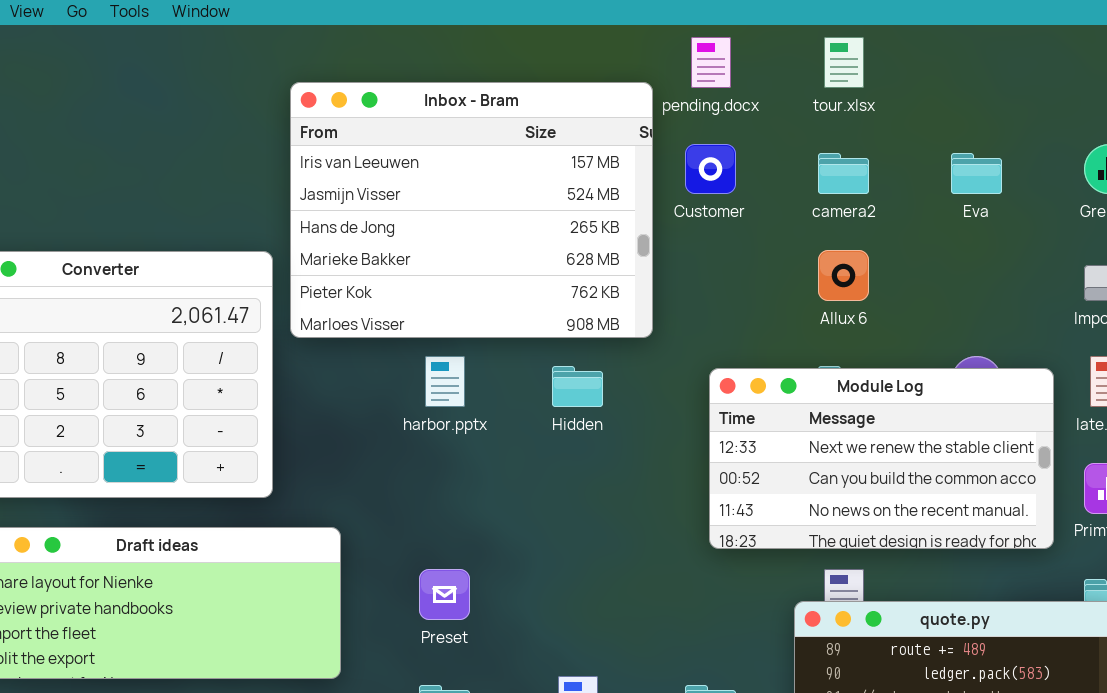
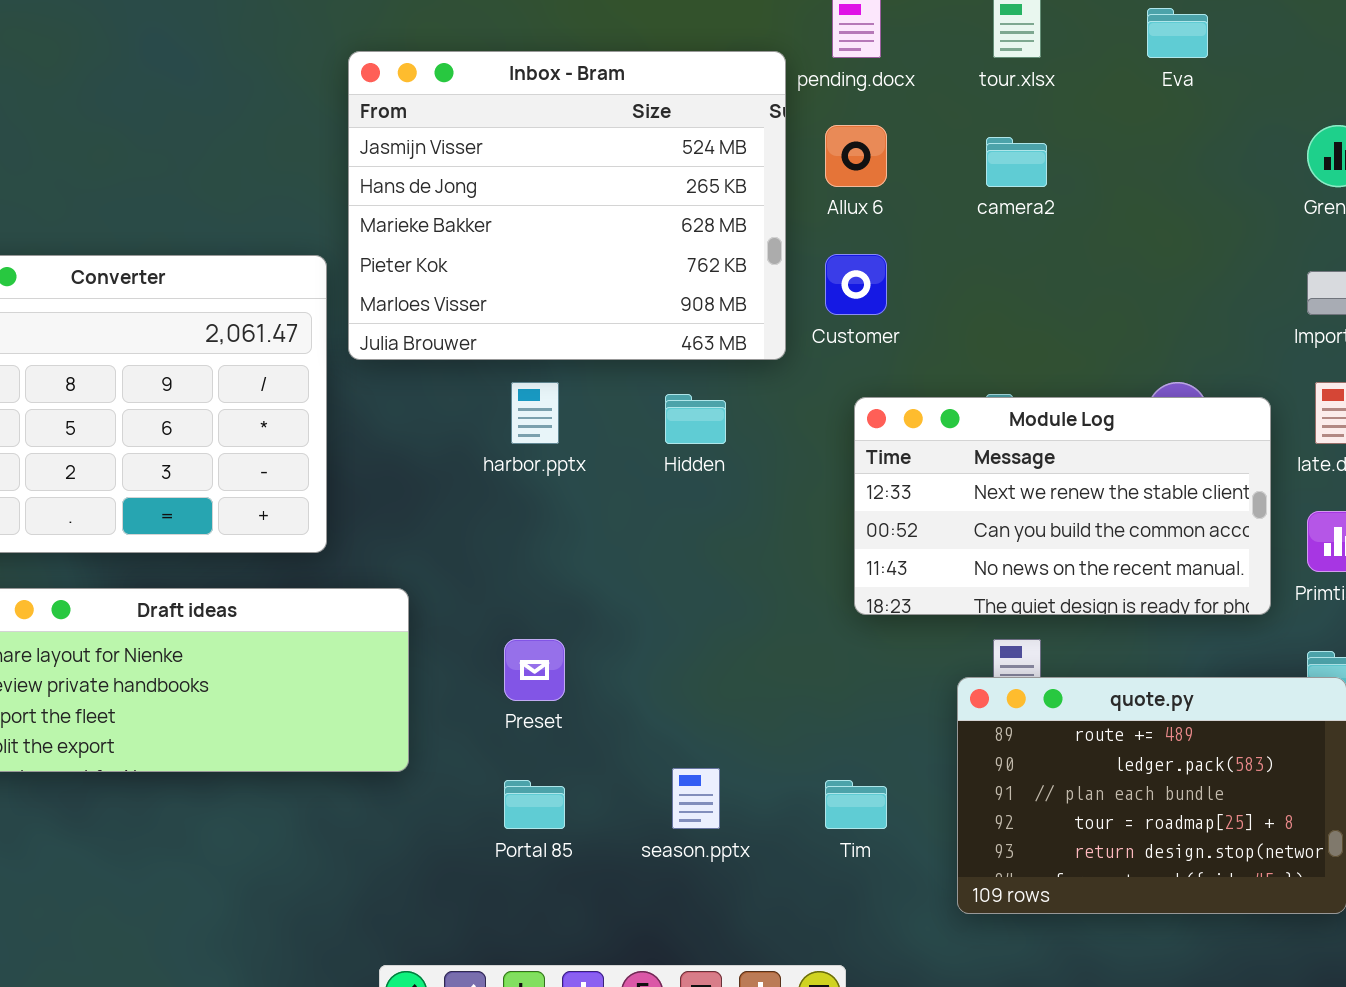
Inbox - Bram: [290,82,653,338] -> [348,51,786,360], scrolled down 1 row
Customer: [685,144,736,194] -> [825,254,887,315], moved
Eva: [951,153,1002,194] -> [1147,8,1208,58], moved
Allux 6: [818,250,869,301] -> [825,125,887,187], moved

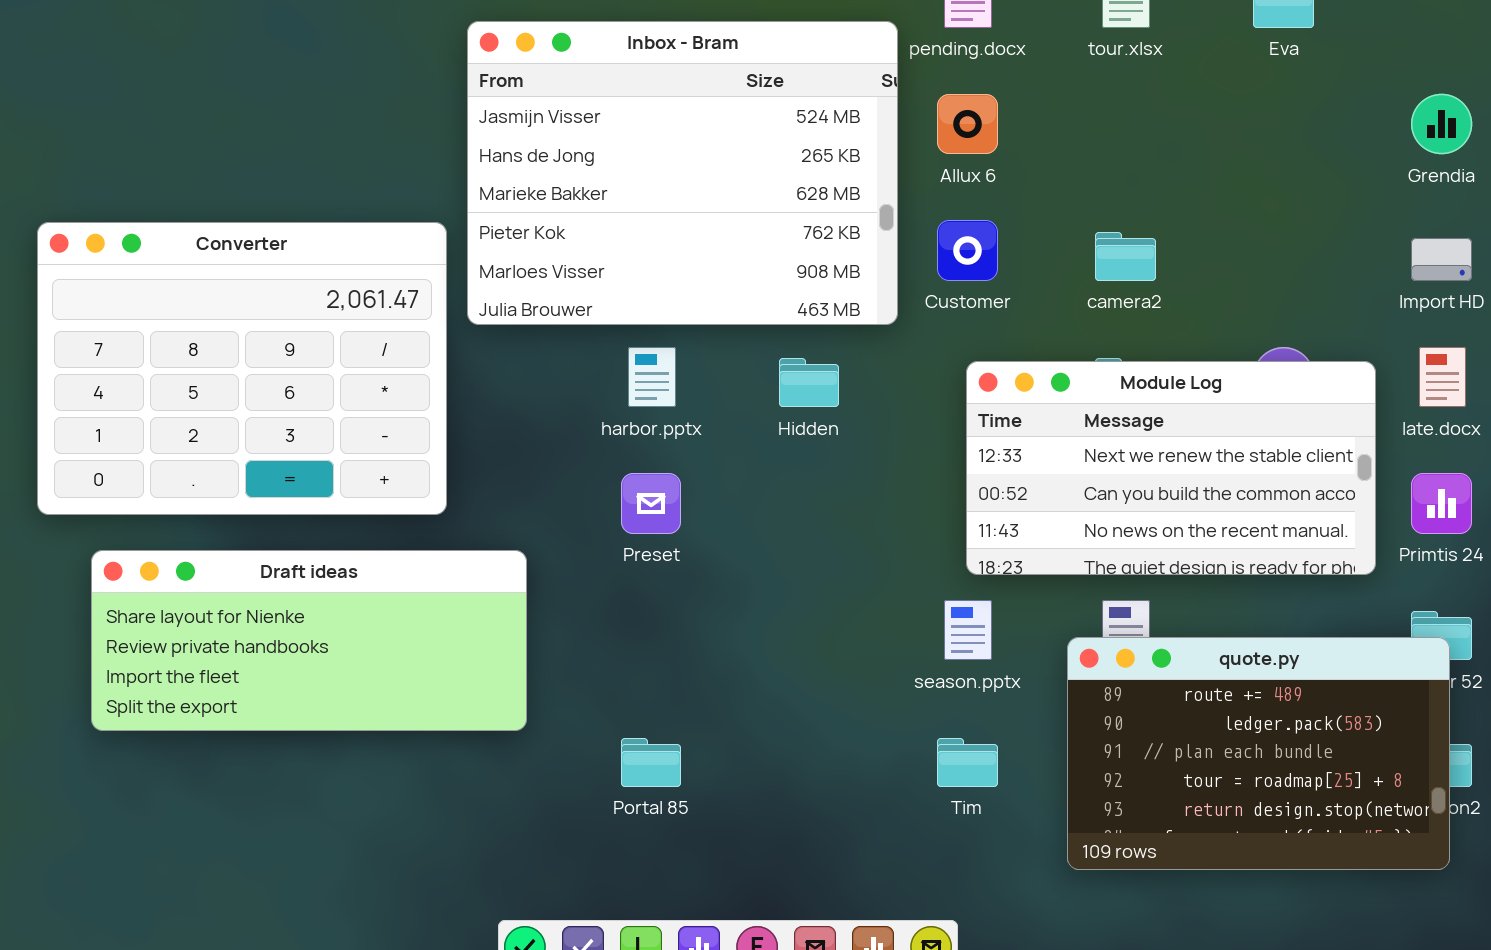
camera2: [986,137,1047,187] -> [1095,232,1156,281], moved
Preset: [504,639,565,701] -> [621,473,681,534], moved
season.pptx: [672,768,720,829] -> [944,600,992,660], moved

